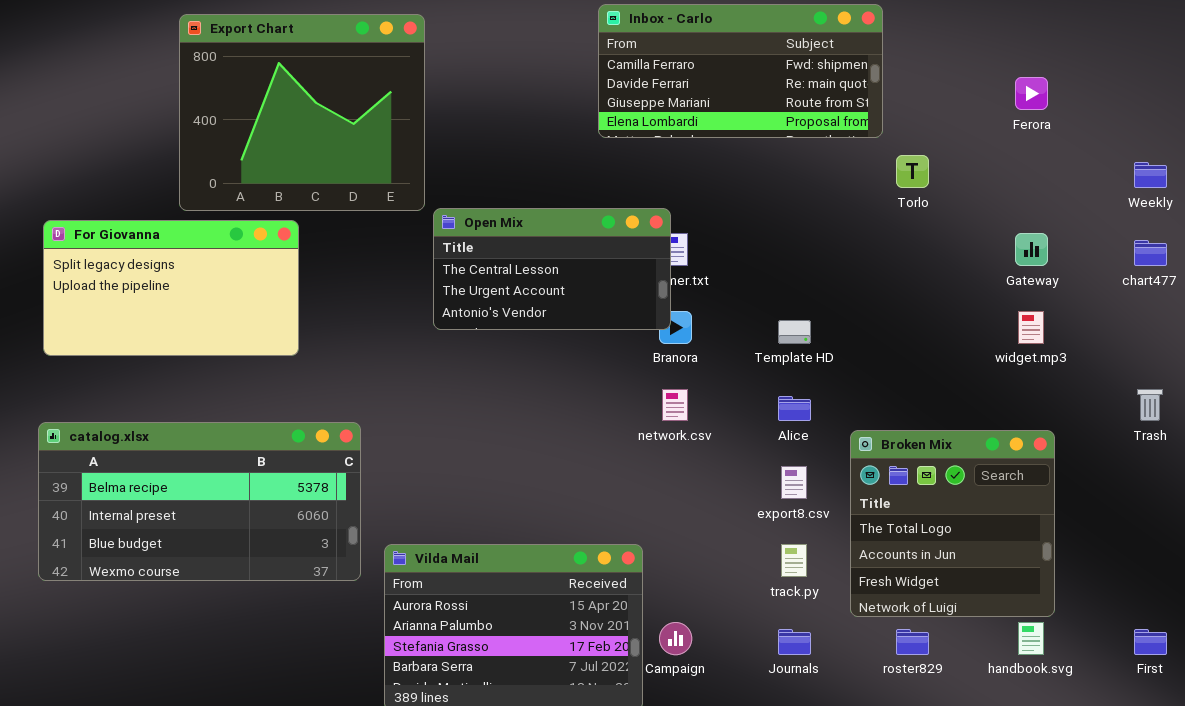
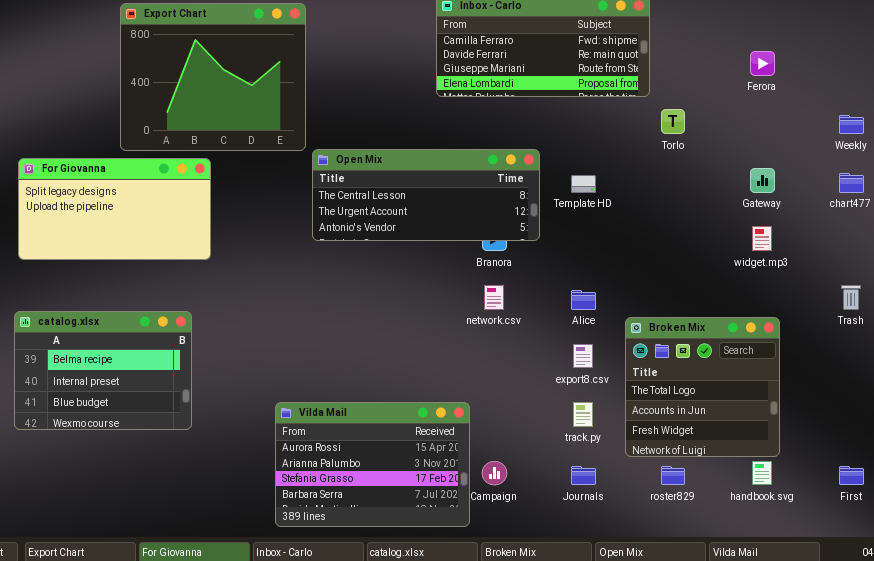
Open Mix: [433,208,671,330] -> [312,149,540,241], resized
Template HD: [778,320,811,344] -> [571,175,596,193], moved
catalog.xlsx: [38,422,361,581] -> [14,311,192,430], resized

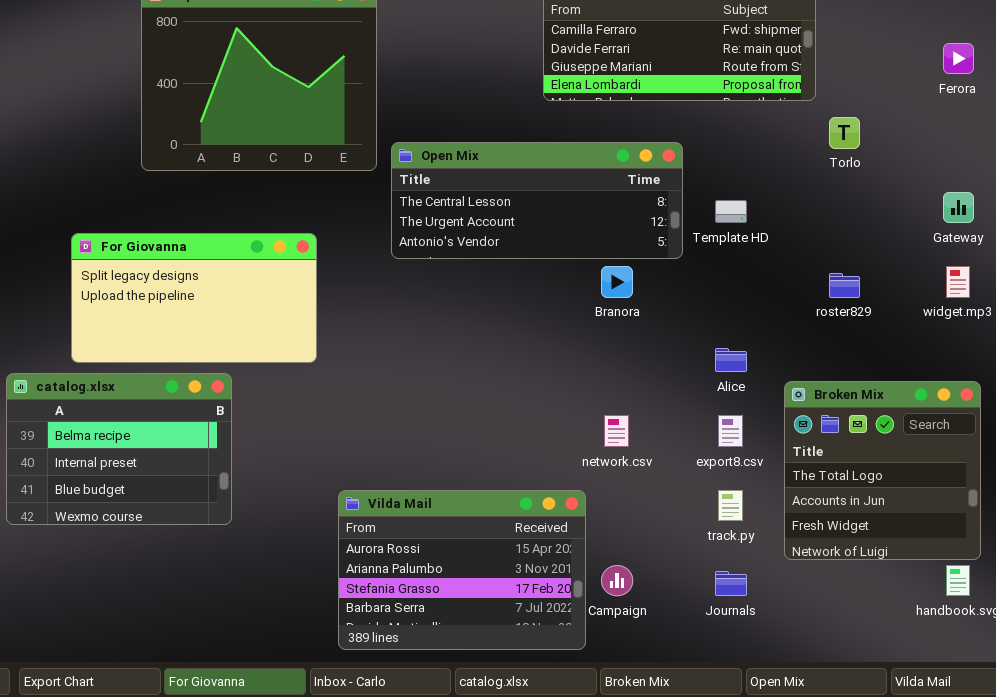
Open Mix: [312,149,540,241] -> [391,142,683,259], moved
For Giovanna: [18,158,211,260] -> [71,233,317,363], moved
network.csv: [484,285,504,310] -> [604,415,629,447], moved
roster829: [661,466,685,485] -> [829,273,860,298], moved

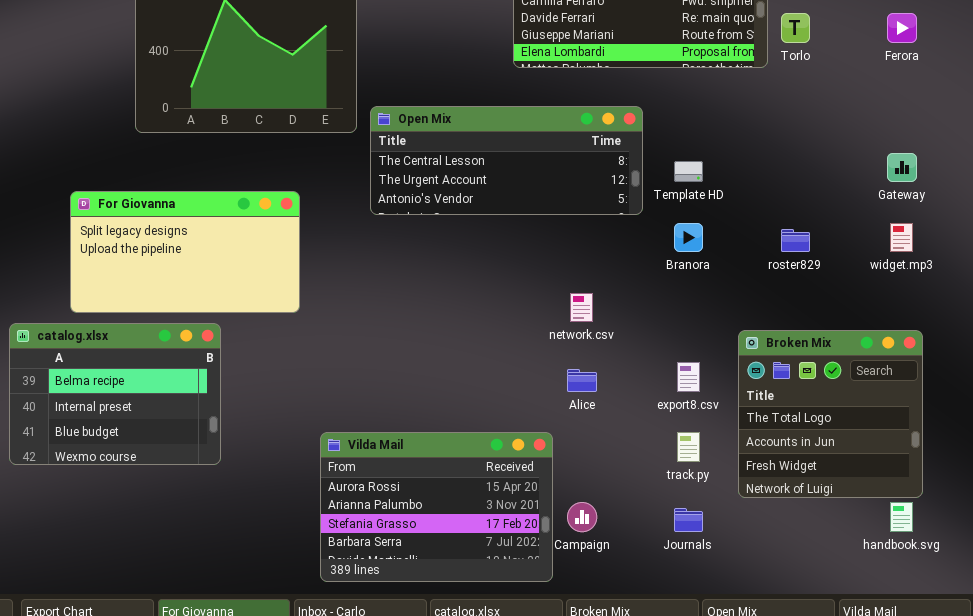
Torlo: [829,117,860,149] -> [781,13,810,43], moved
Branora: [601,266,633,298] -> [674,223,703,252], moved
Alice: [715,348,747,372] -> [567,369,597,392], moved
network.csv: [604,415,629,447] -> [570,293,593,322], moved

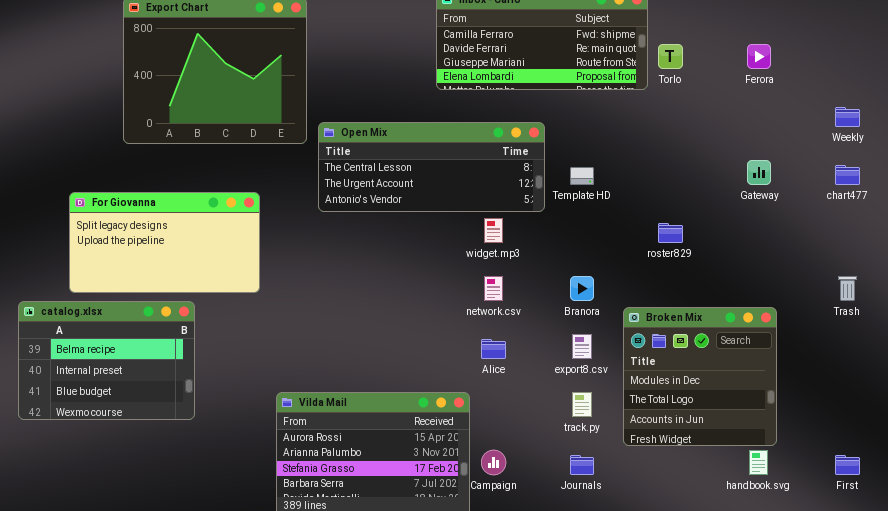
Branora: [674,223,703,252] -> [570,276,594,301], moved
widget.mp3: [890,223,913,252] -> [484,218,503,243], moved
Broken Mix: [738,330,923,498] -> [623,307,777,446], scrolled up 1 row

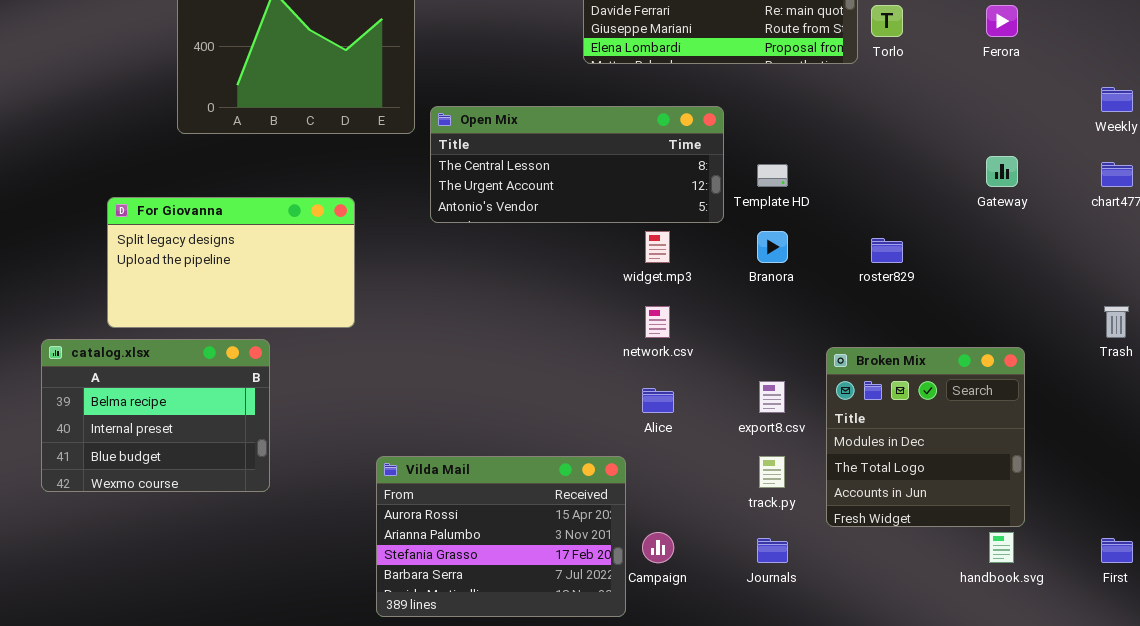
Branora: [570,276,594,301] -> [757,231,788,263], moved

